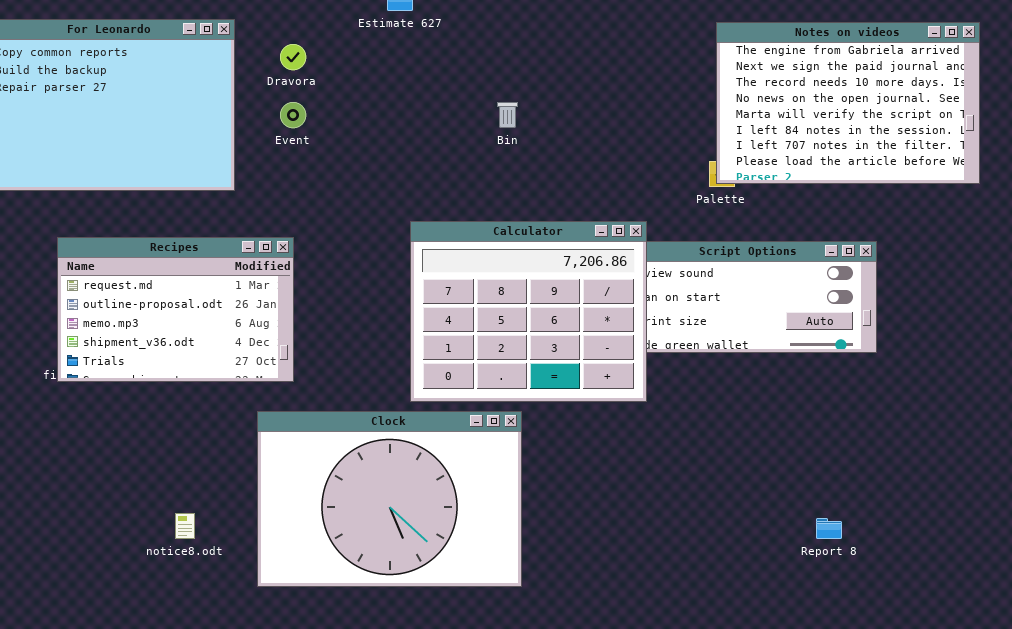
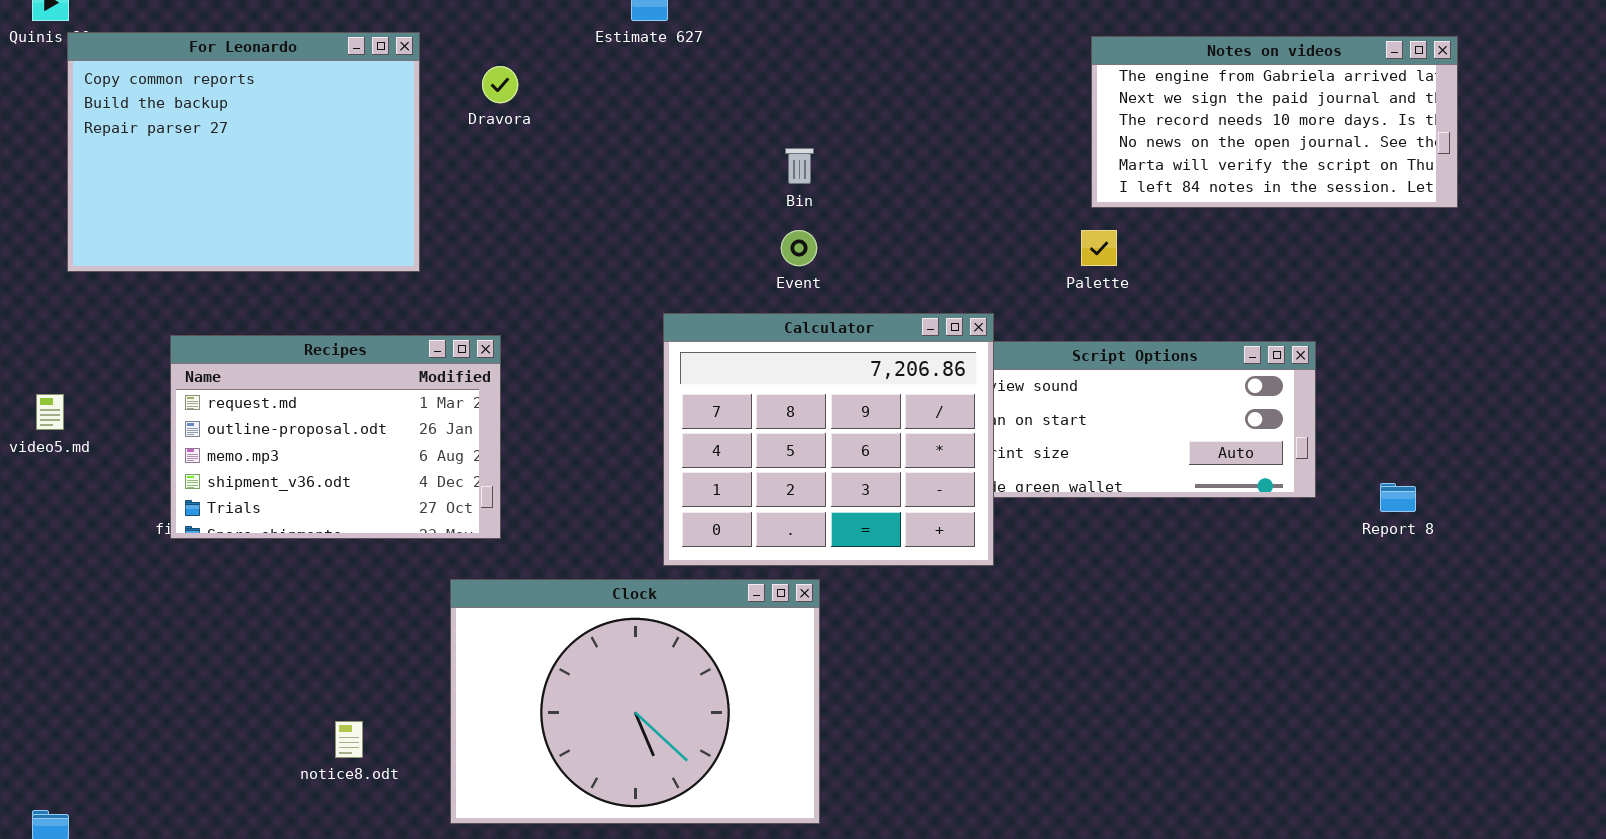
Notes on videos: [716,22,980,184] -> [1091,36,1458,208], resized
Event: [280,102,306,128] -> [781,230,817,266], moved
Report 8: [816,518,842,539] -> [1380,483,1416,512], moved

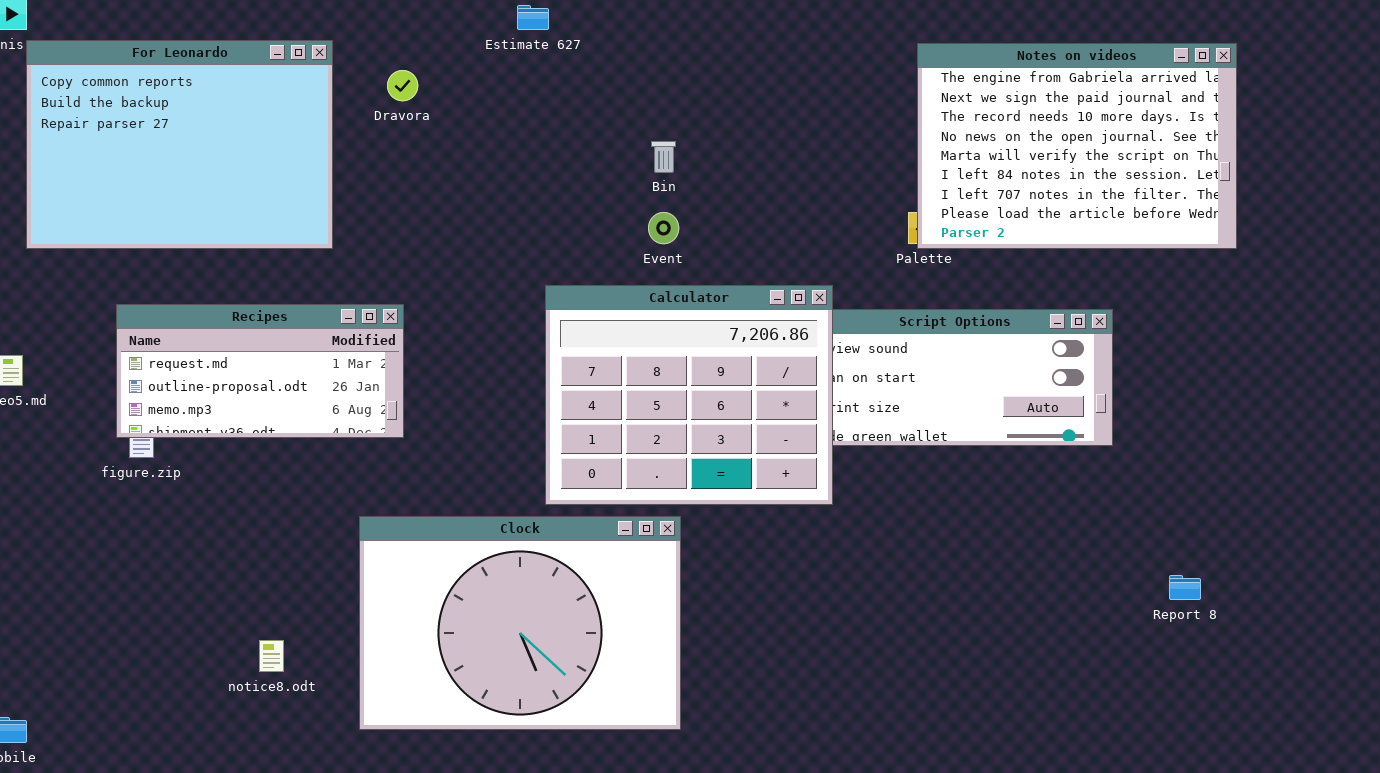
Notes on videos: [1091,36,1458,208] -> [917,43,1237,249], resized
Recipes: [170,335,501,539] -> [116,304,404,438], resized
Report 8: [1380,483,1416,512] -> [1169,575,1201,600], moved

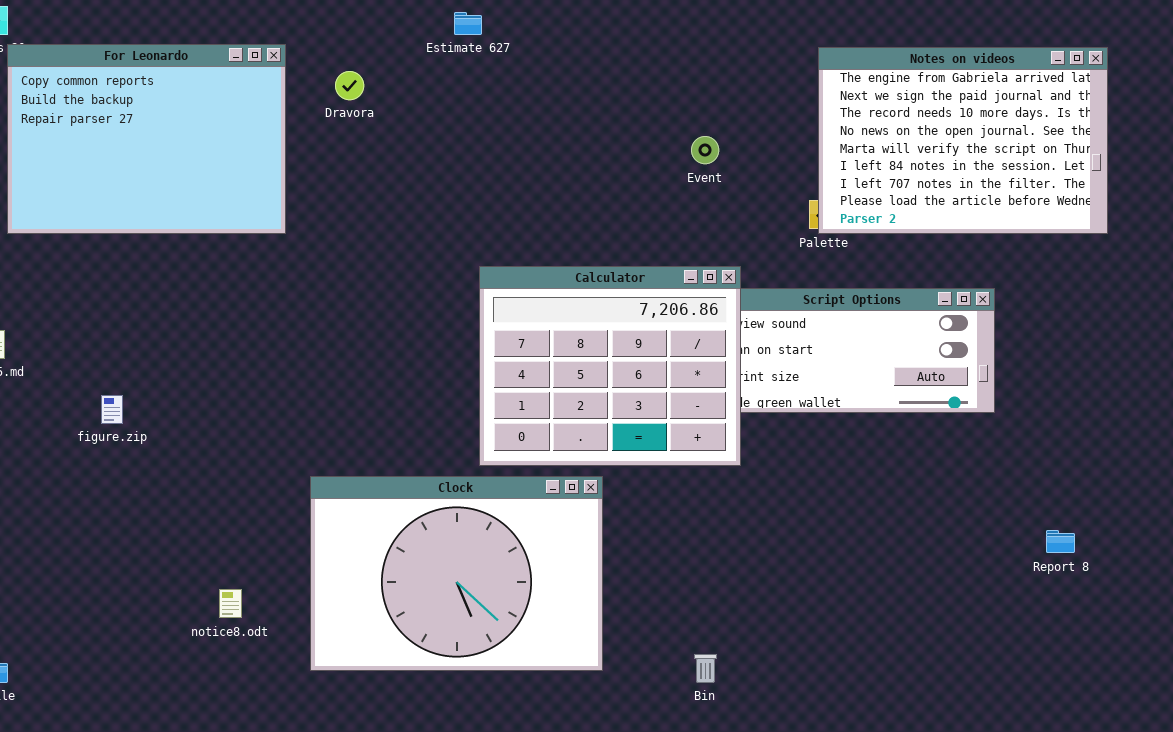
Bin: [651,141,676,173] -> [694,654,717,683], moved
Event: [648,212,679,244] -> [691,136,719,164], moved
Recipes: [116,304,404,438] -> none, closed

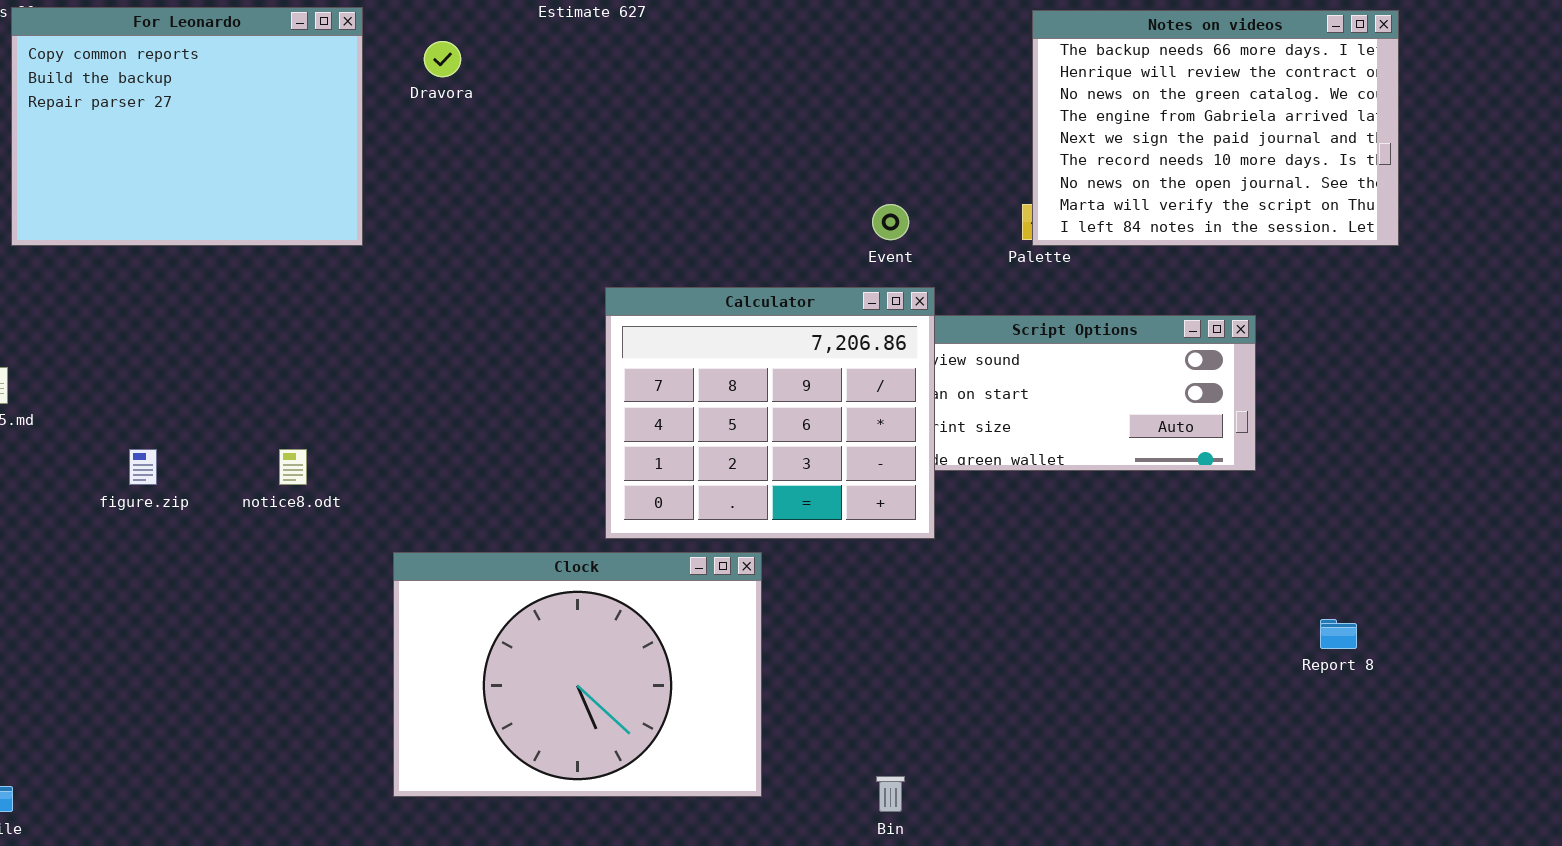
Notes on videos: [818,47,1108,234] -> [1032,10,1399,246], scrolled up 3 rows
Event: [691,136,719,164] -> [872,204,909,240], moved
notice8.odt: [219,589,242,618] -> [279,449,307,485], moved

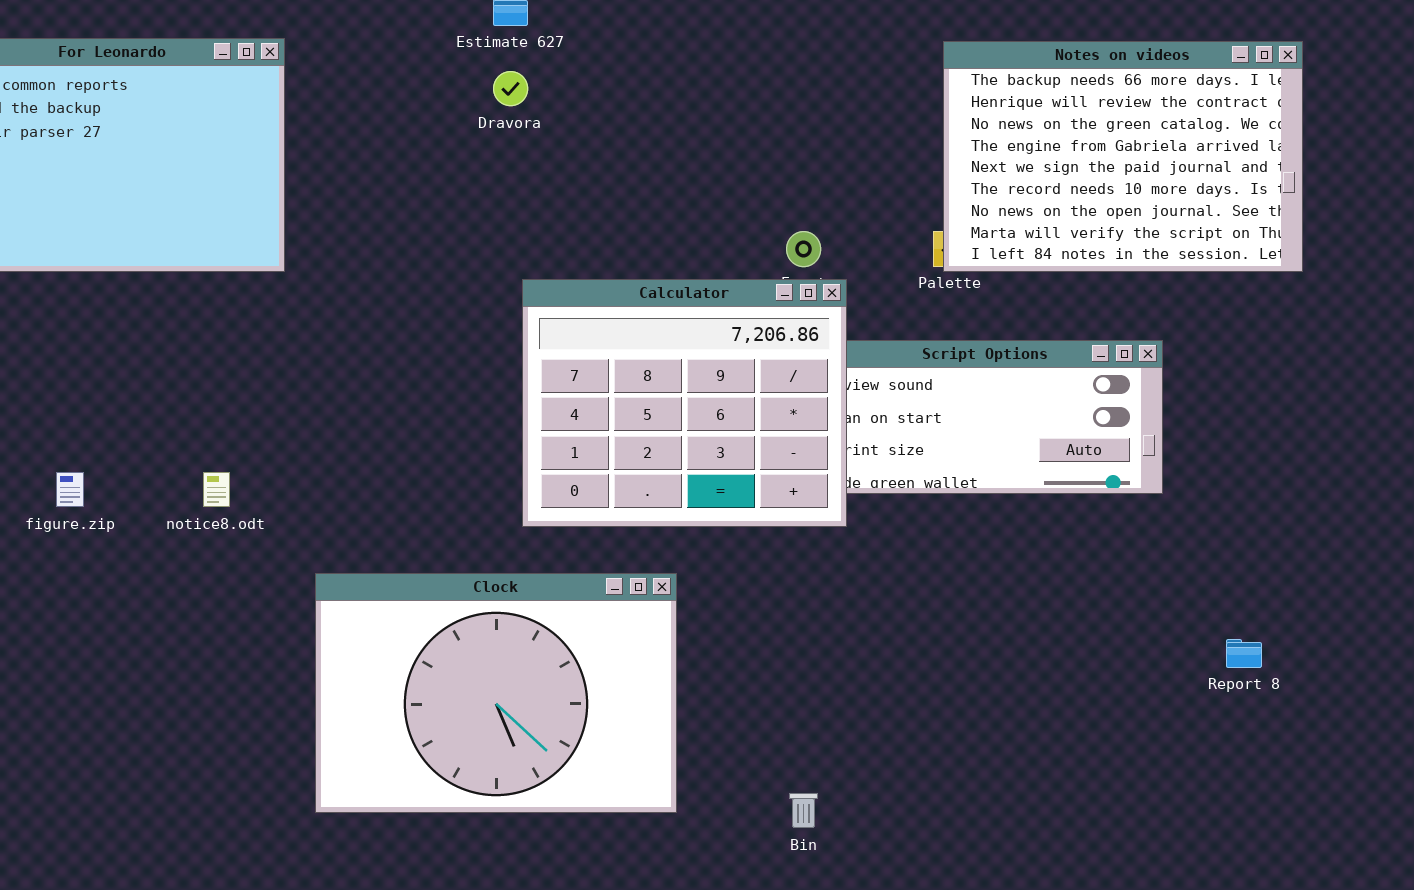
Dravora: [424,41,461,77] -> [493,71,528,106], moved
Calculator: [605,287,935,539] -> [522,279,847,527], moved

